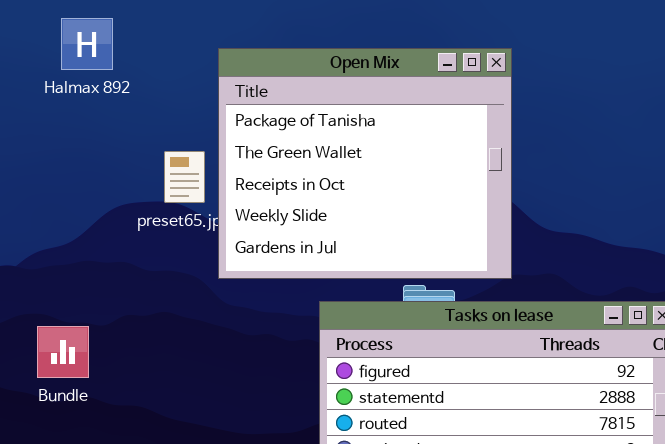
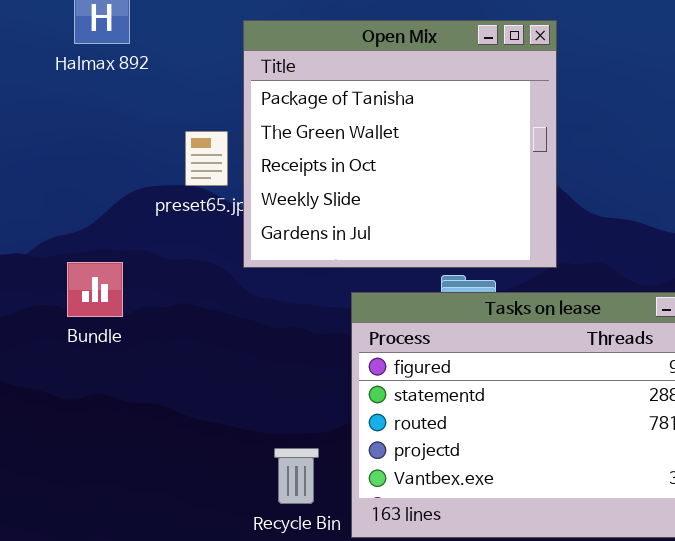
Bundle: [37,326,89,378] -> [67,262,123,317], moved

